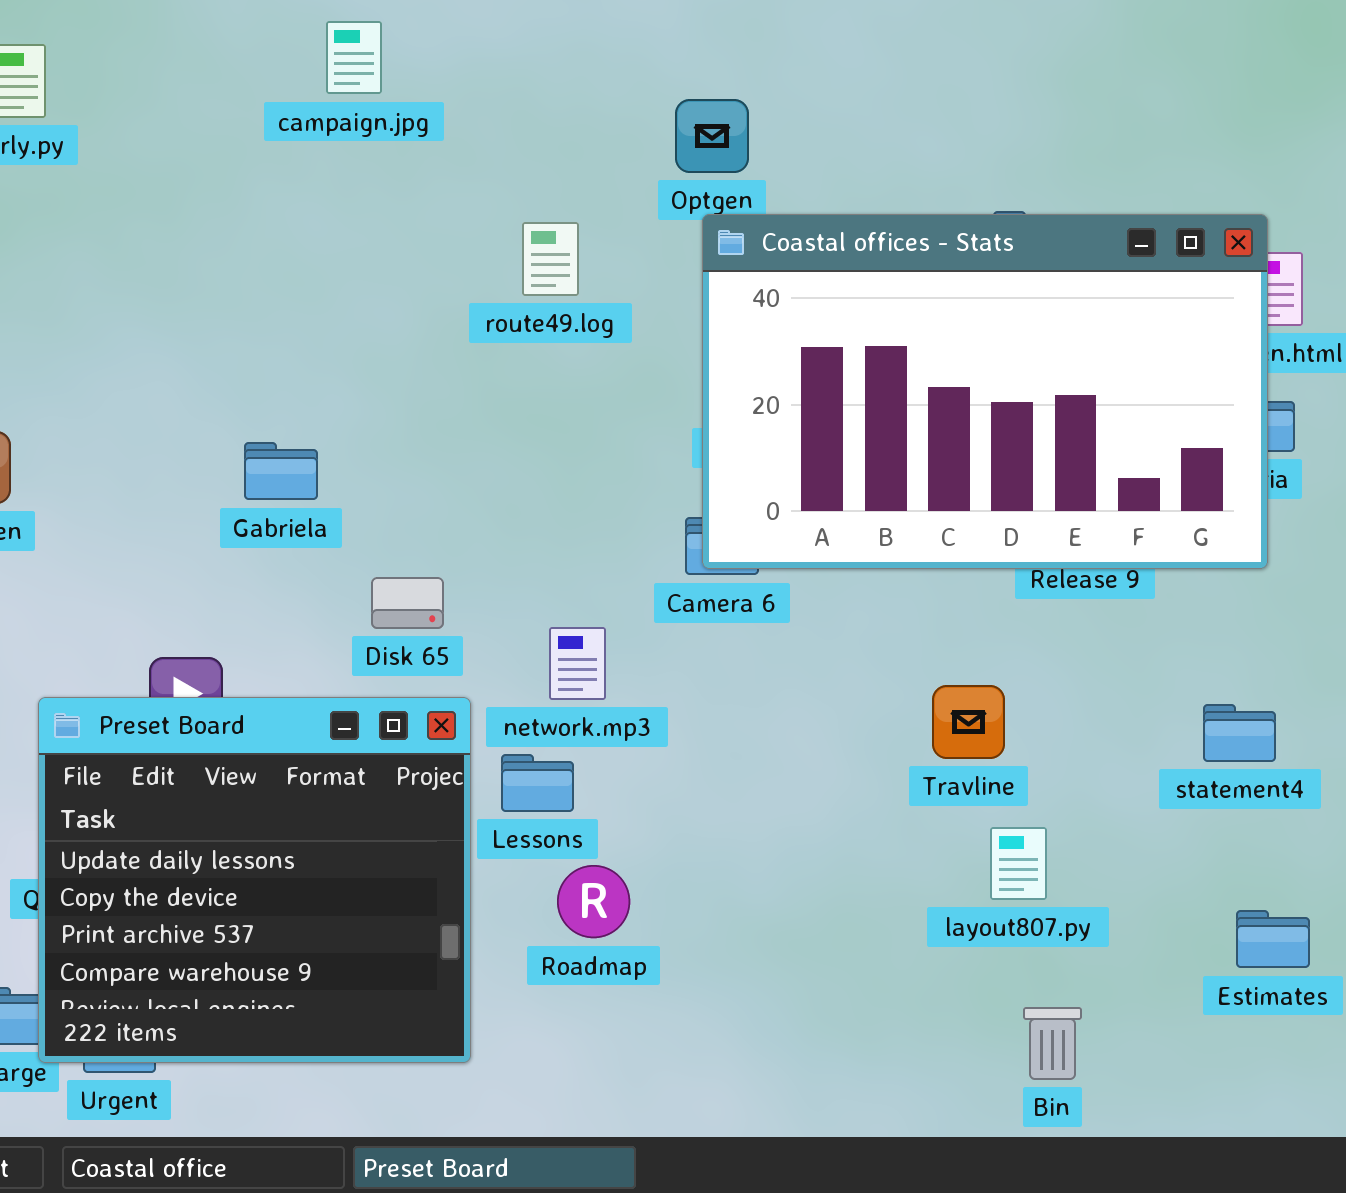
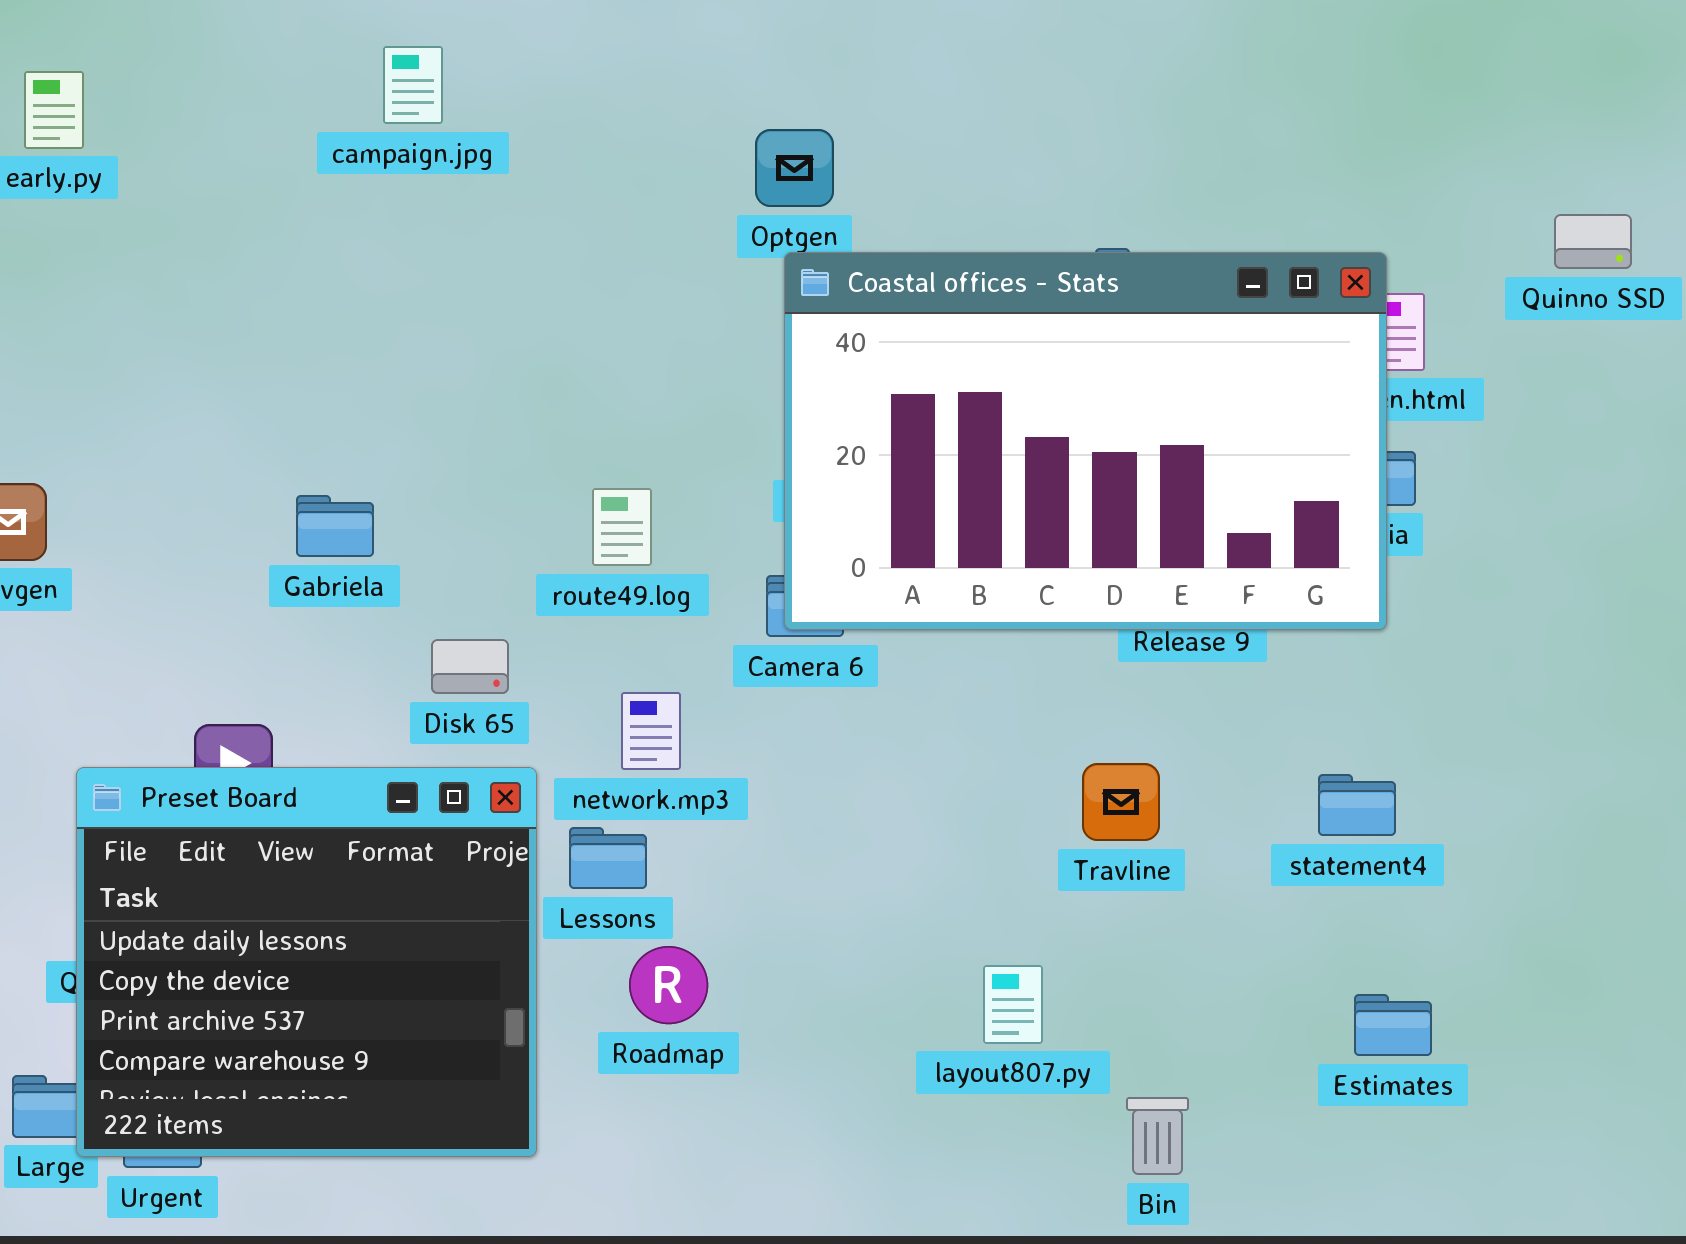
route49.log: [522,222,579,296] -> [592,488,652,566], moved
Travline: [932,685,1005,759] -> [1082,763,1160,841], moved
layout807.py: [990,827,1047,900] -> [983,965,1043,1044], moved

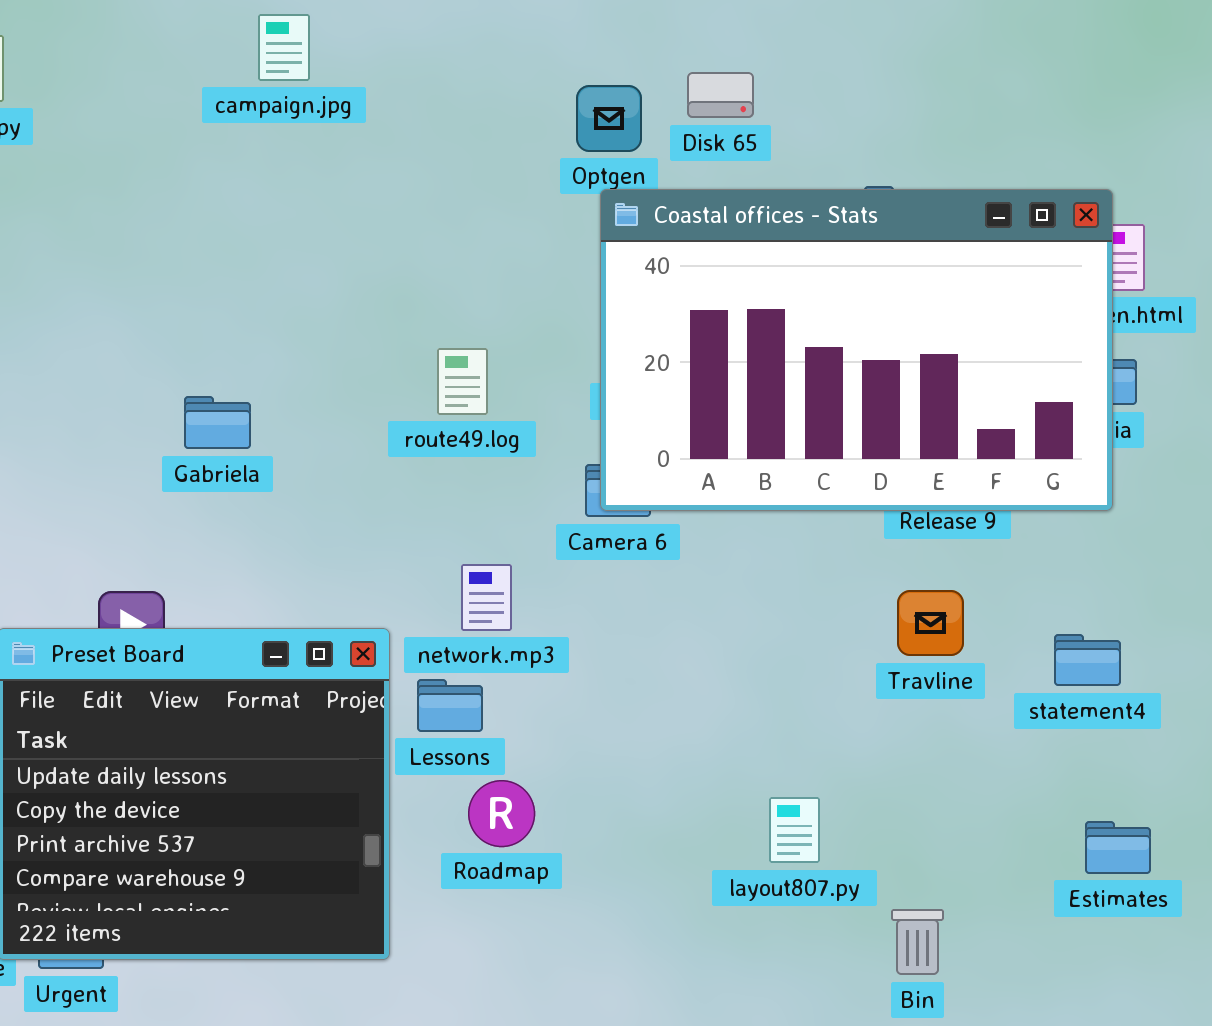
route49.log: [592,488,652,566] -> [437,348,488,415], moved
Disk 65: [431,639,509,694] -> [687,72,754,118], moved
Travline: [1082,763,1160,841] -> [897,590,964,656], moved

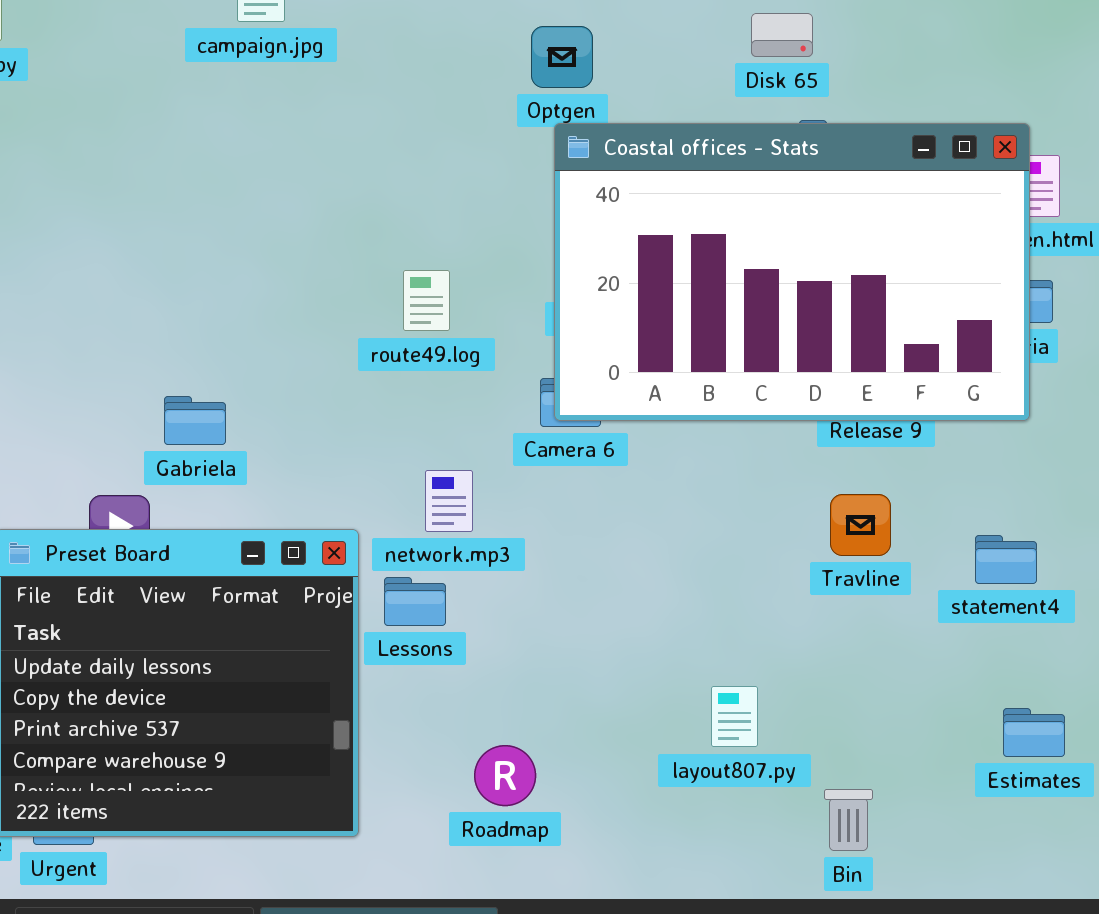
Disk 65: [687,72,754,118] -> [751,13,813,57], moved
Gabriela: [184,396,251,449] -> [164,396,226,445], moved
Roadmap: [468,780,535,847] -> [474,745,536,806], moved

